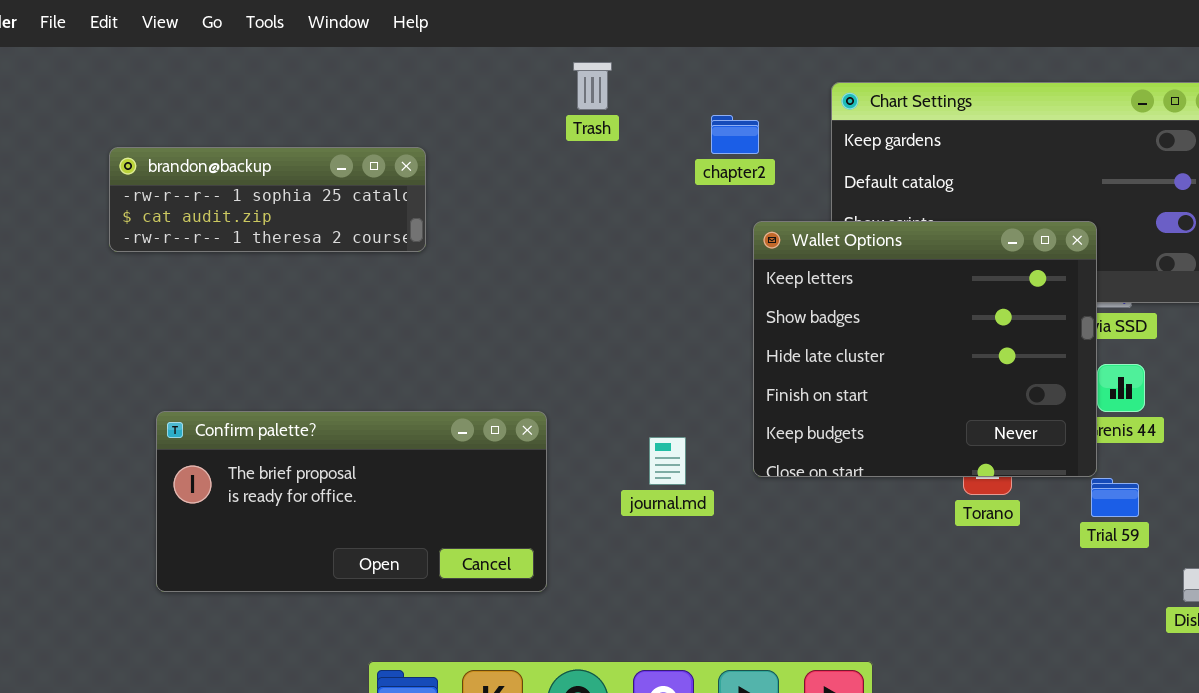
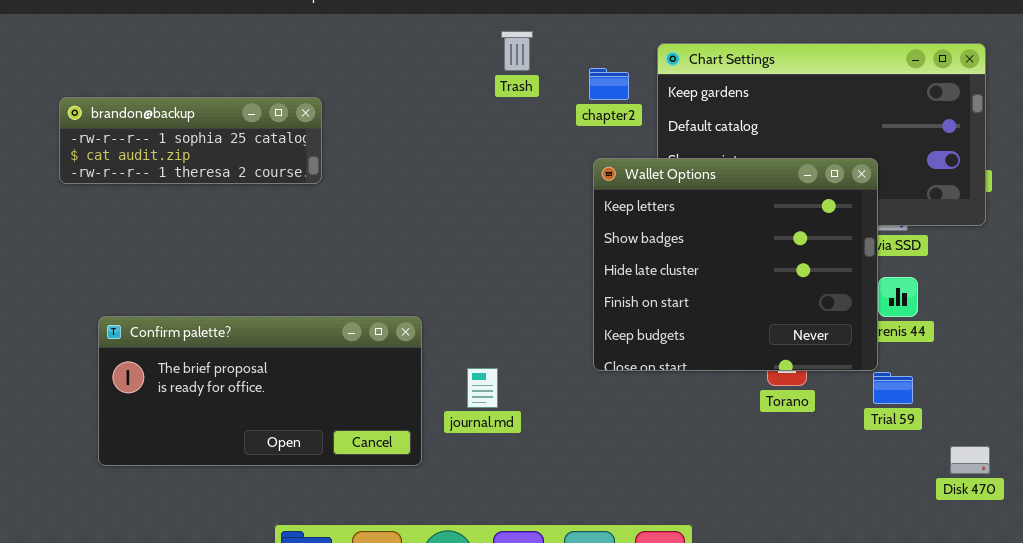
Trash: [573,62,612,110] -> [501,31,533,71], moved
chapter2: [711,115,759,154] -> [589,68,629,100], moved
journal.md: [649,437,686,485] -> [467,368,498,408], moved

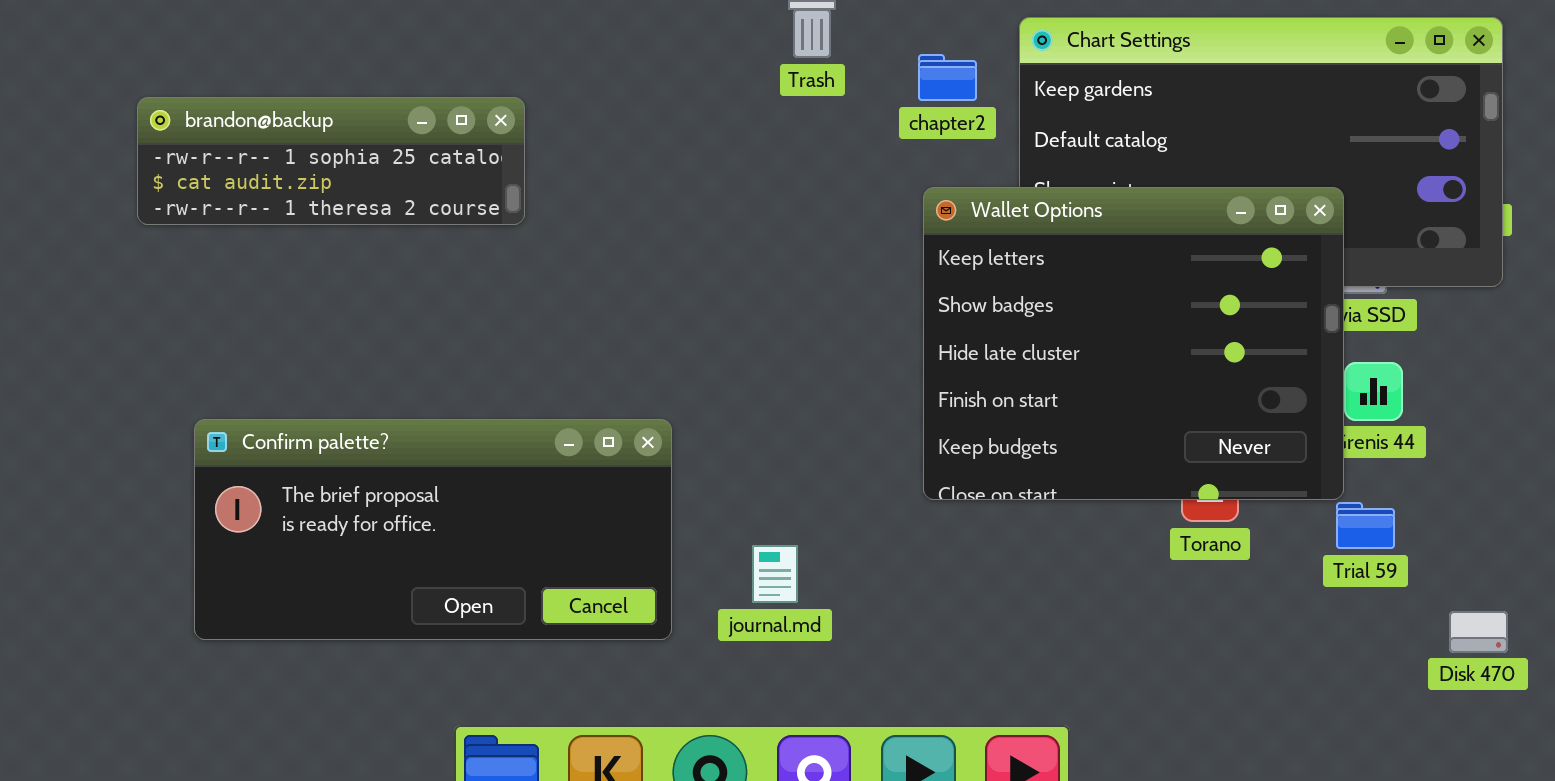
journal.md: [467,368,498,408] -> [752,545,798,603], moved

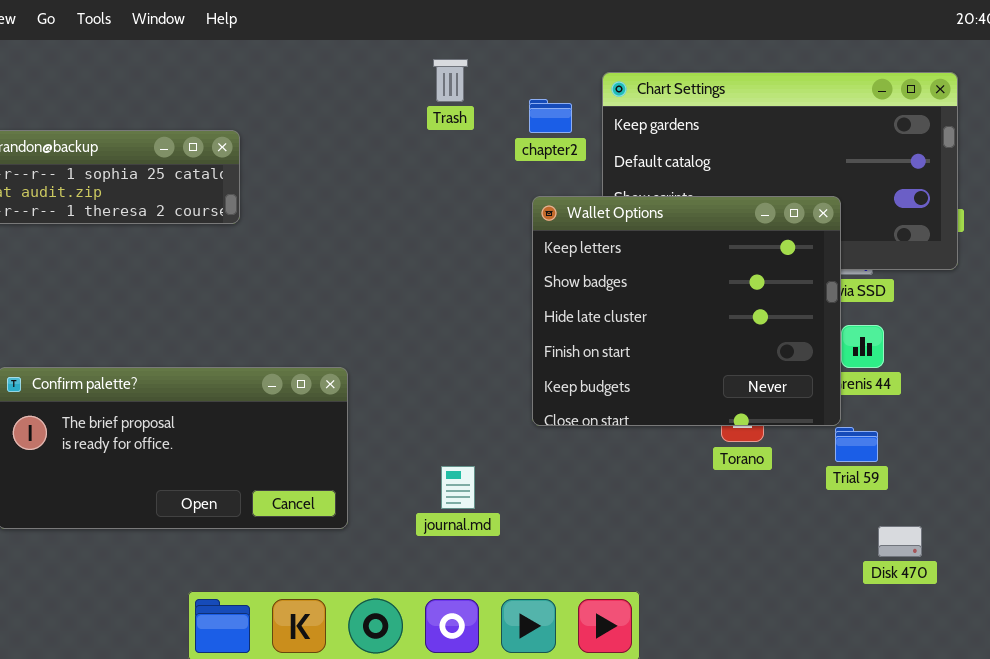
journal.md: [752,545,798,603] -> [441,466,475,509], moved
Disk 470: [1449,611,1508,653] -> [878,526,922,557], moved

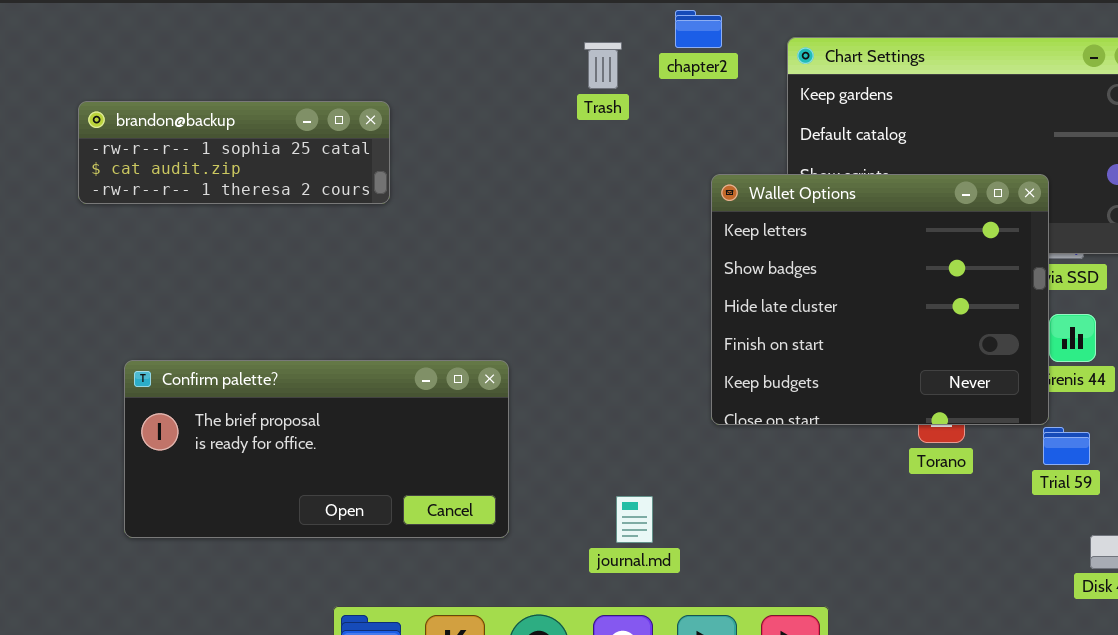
Trash: [433,59,468,102] -> [584,42,622,89], moved
chapter2: [529,99,572,133] -> [675,10,722,48], moved
journal.md: [441,466,475,509] -> [616,496,653,543], moved

